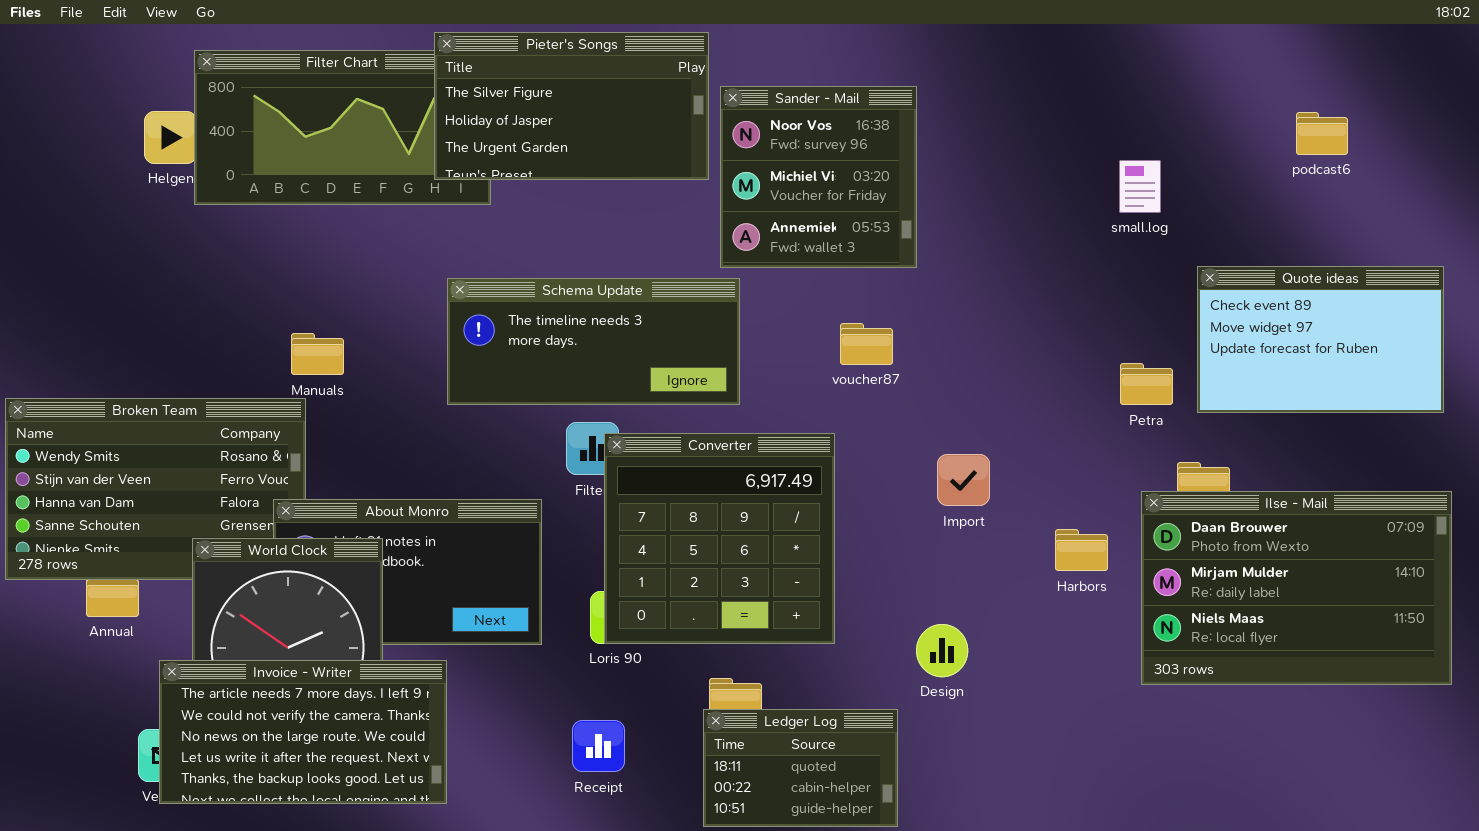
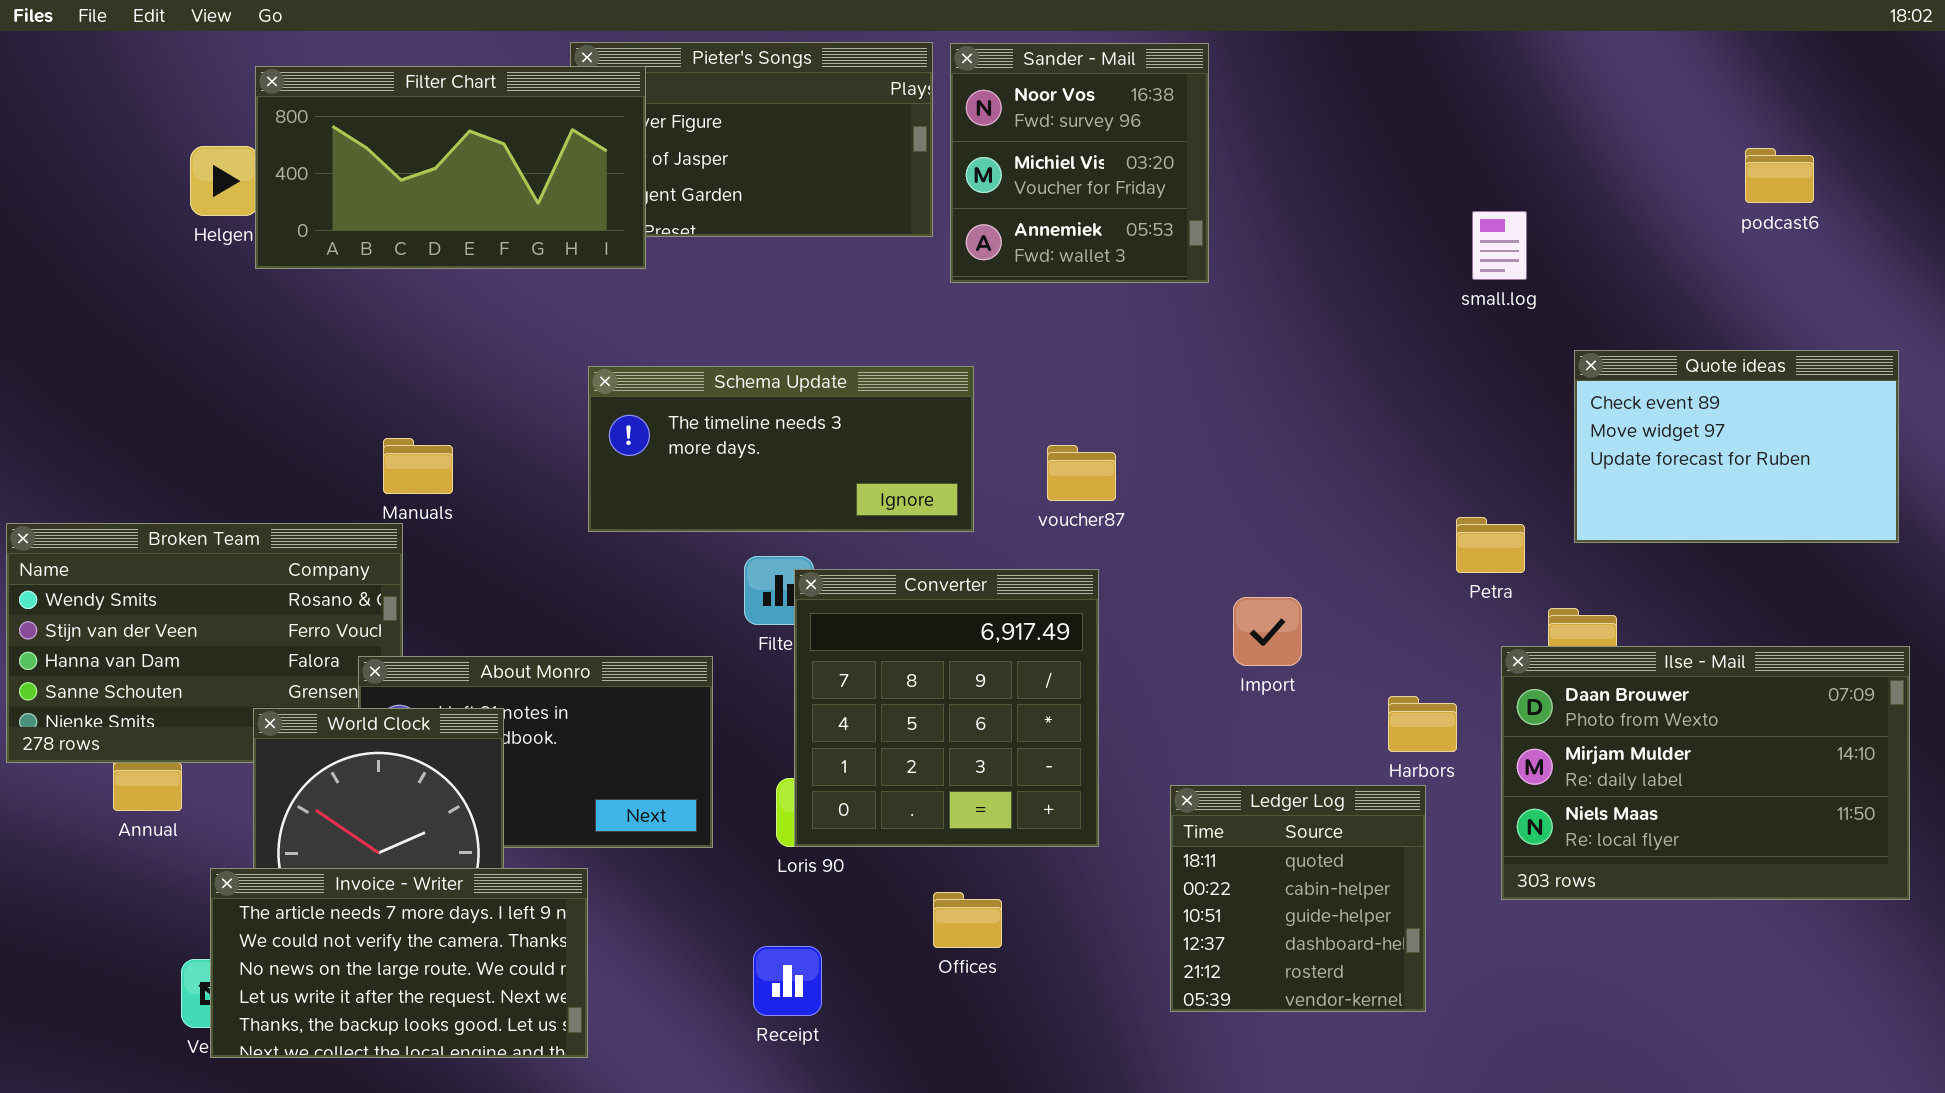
Filter Chart: [194,50,491,205] -> [255,66,646,269], raised
Sander - Mail: [720,86,917,268] -> [950,43,1209,283], moved
podcast6: [1296,112,1348,155] -> [1745,148,1814,203], moved
voucher87: [840,323,893,365] -> [1047,445,1116,501], moved
Petra: [1120,363,1173,405] -> [1456,517,1525,573], moved
Ledger Log: [703,709,898,827] -> [1170,785,1426,1012], moved, resized

